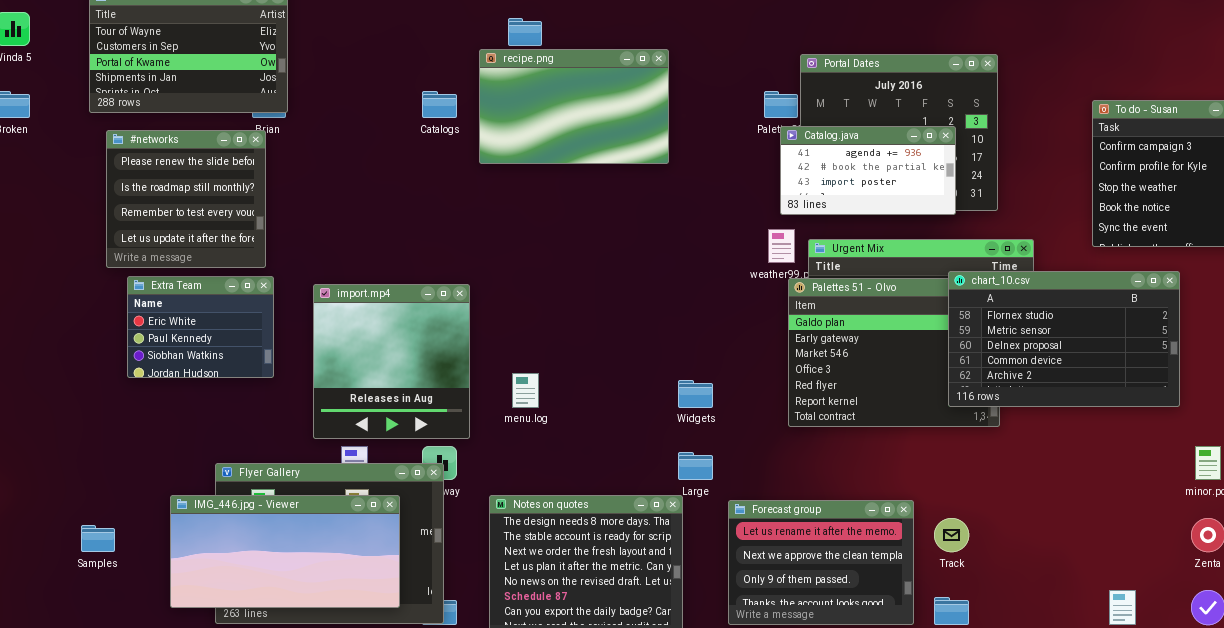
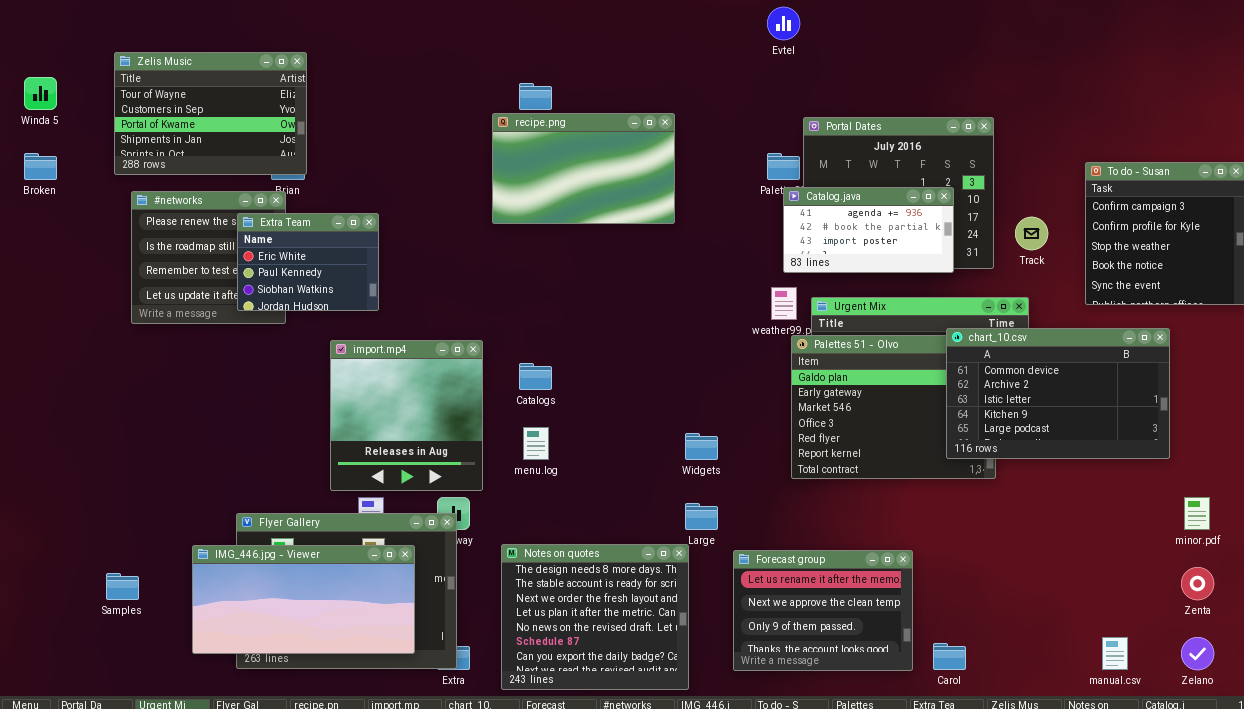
Catalogs: [422,91,457,118] -> [519,363,552,390], moved
chart_10.csv: [948,271,1180,407] -> [946,328,1170,459], scrolled down 3 rows
Extra Team: [127,276,274,378] -> [237,213,379,311], moved
Track: [934,518,969,552] -> [1015,217,1048,250], moved

